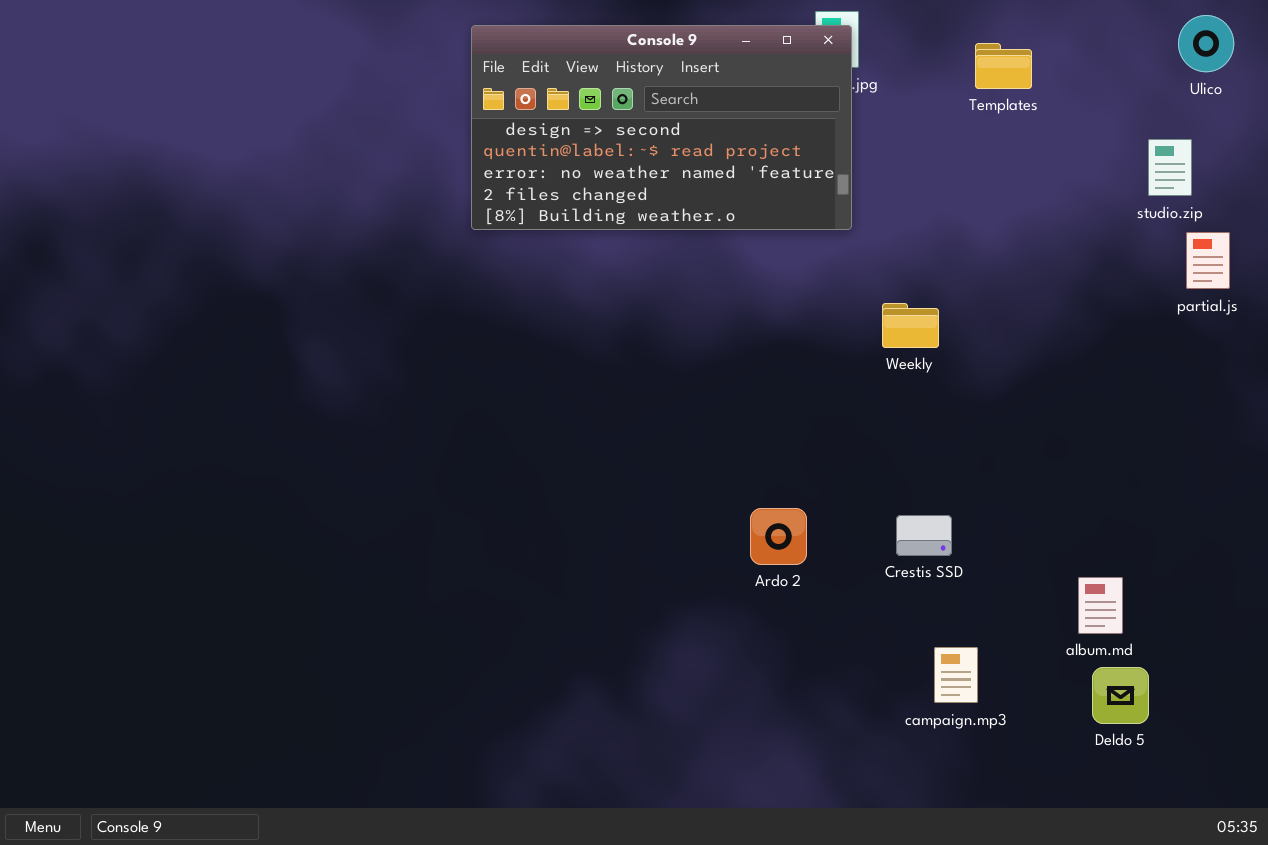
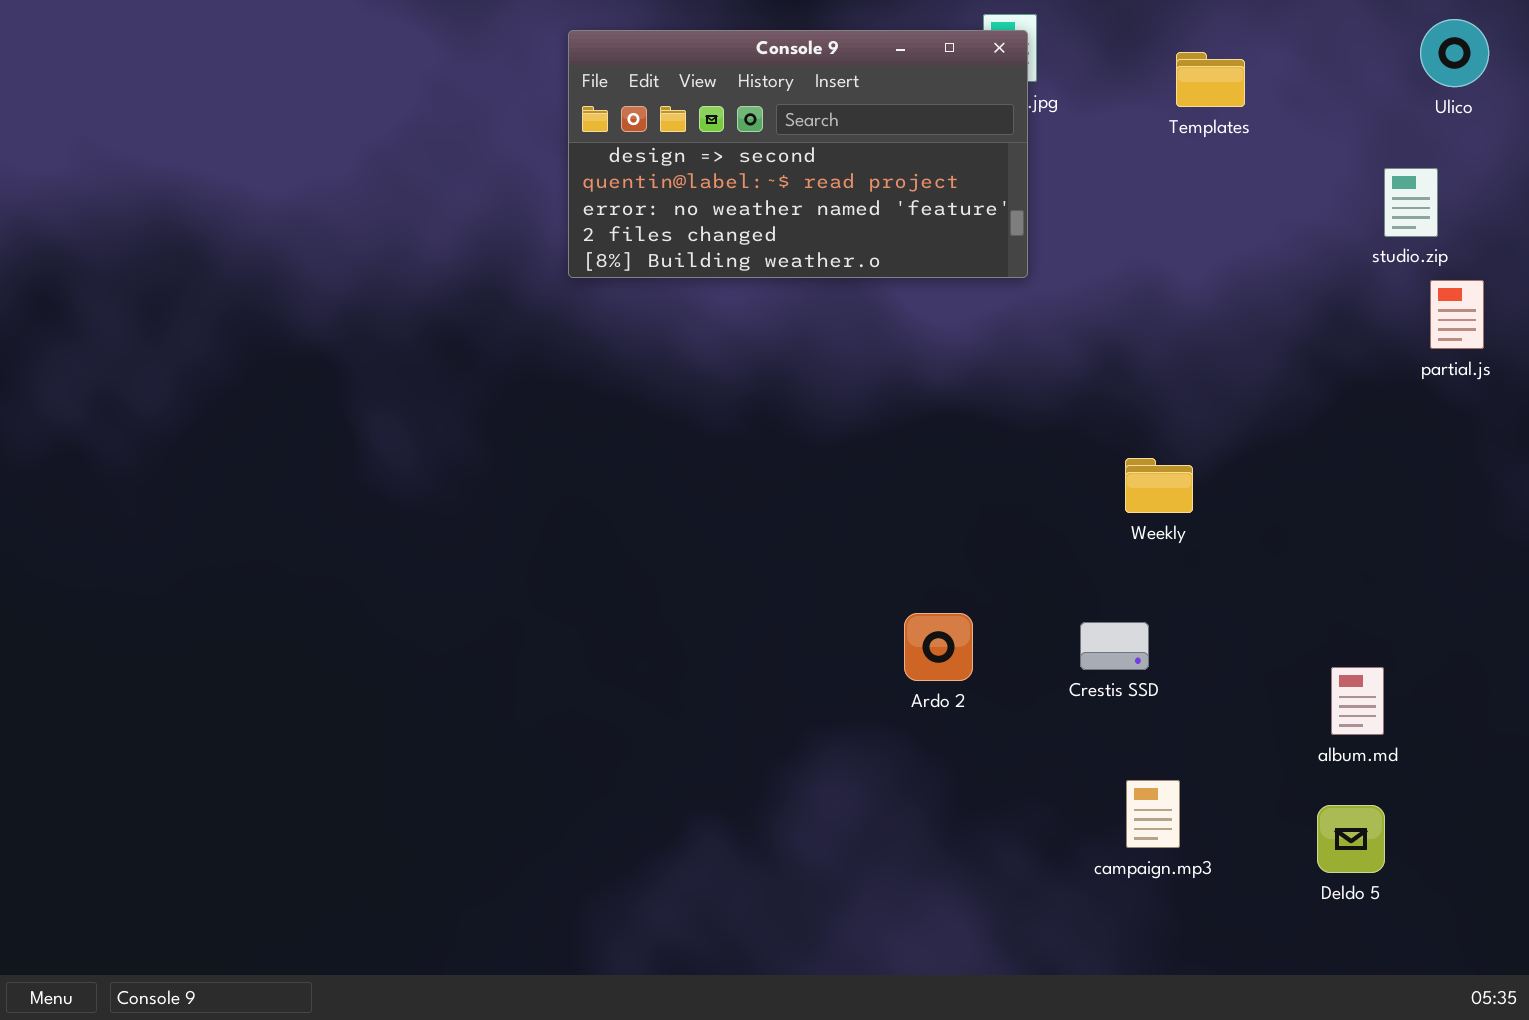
Weekly: [882,303,939,348] -> [1125,458,1193,513], moved
album.md: [1078,577,1123,634] -> [1331,667,1384,735], moved

